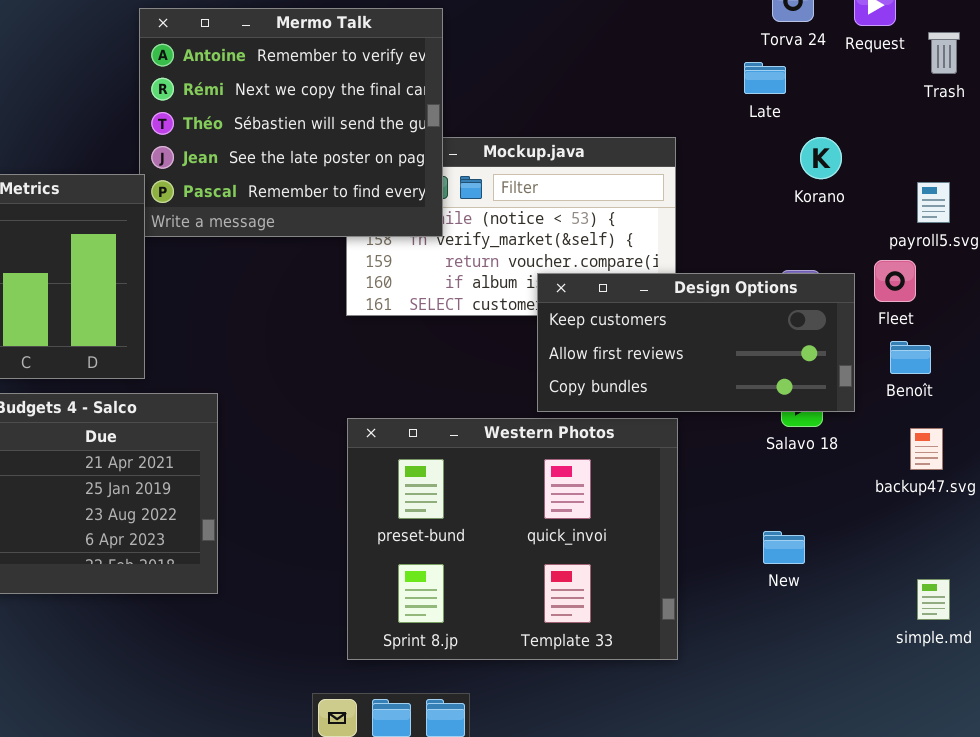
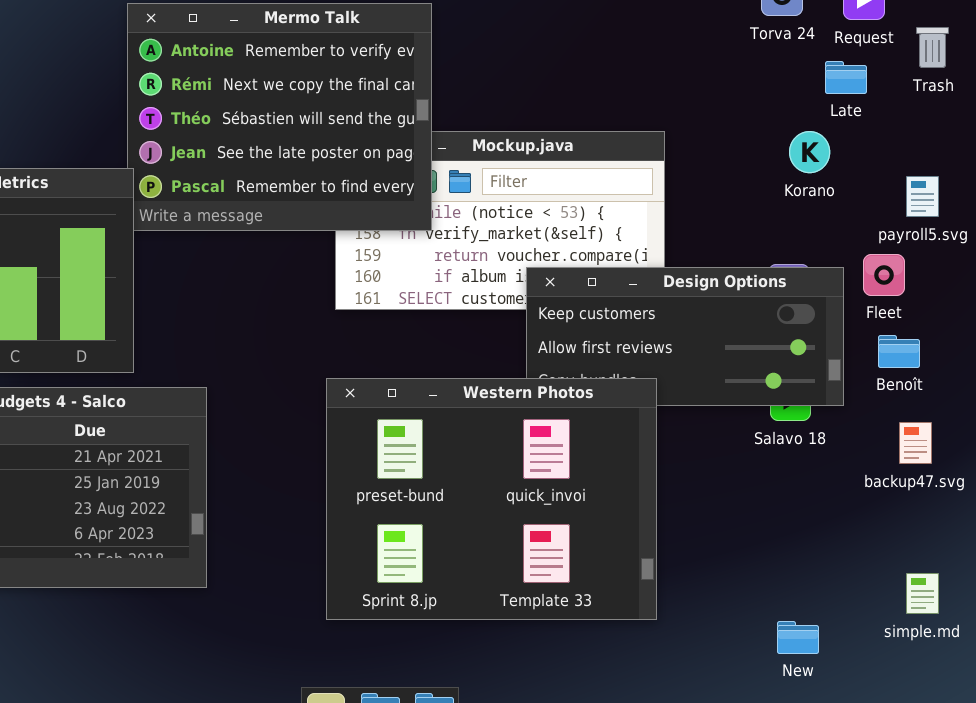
Late: [744,62,786,94] -> [825,61,867,94], moved
Western Photos: [347,418,678,660] -> [326,378,657,620], moved
New: [763,531,805,564] -> [777,621,819,654], moved

